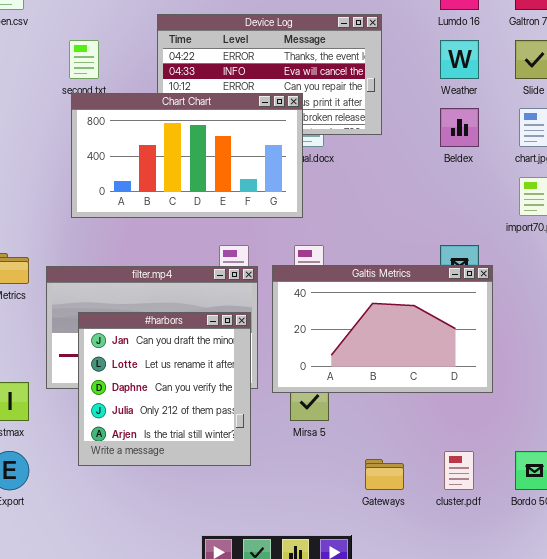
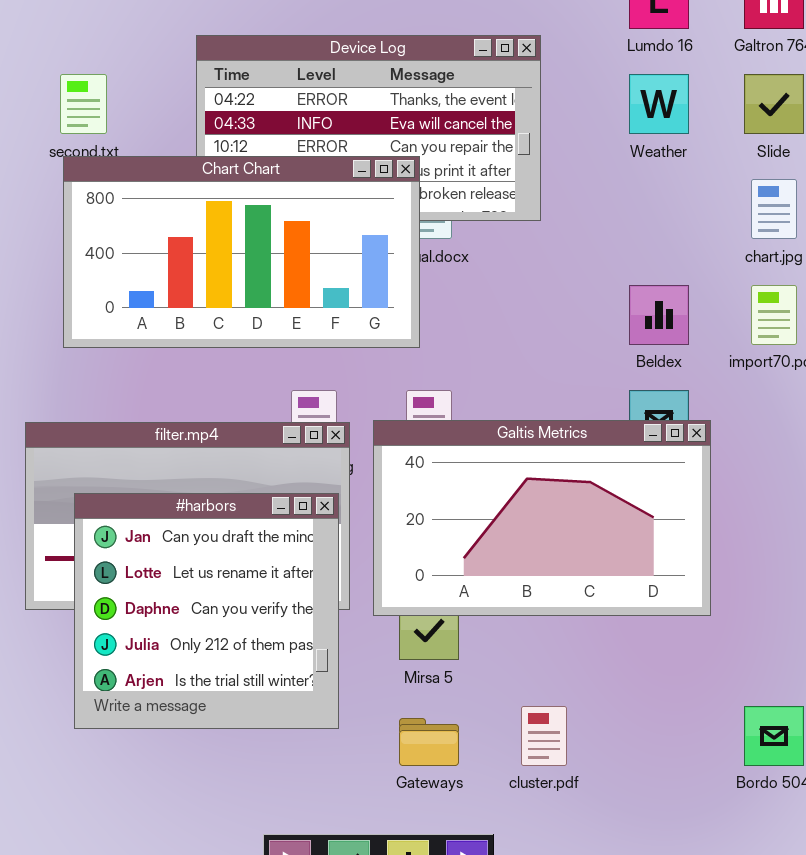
Beldex: [440,108,479,147] -> [629,285,689,345], moved
cluster.pdf: [444,451,474,490] -> [521,706,567,766], moved
Gateways: [365,459,404,490] -> [399,718,459,766], moved

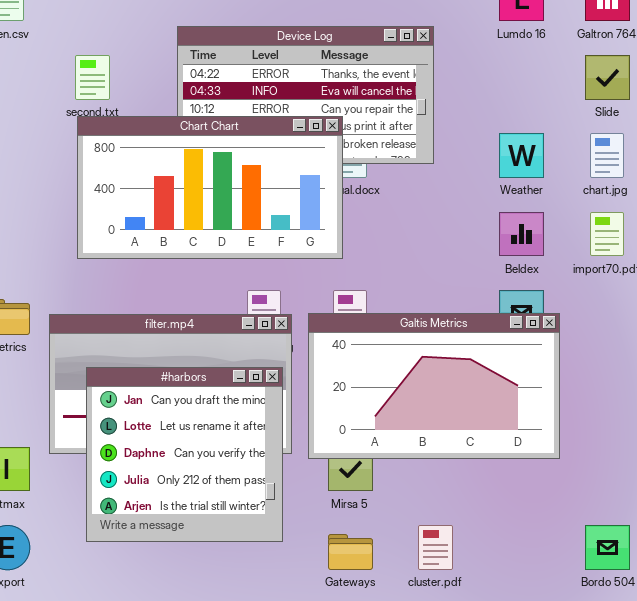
Weather: [629,74,689,134] -> [499,133,544,178], moved

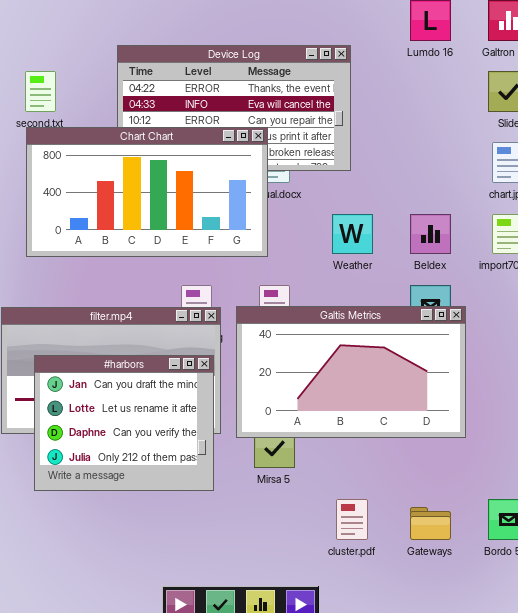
Weather: [499,133,544,178] -> [332,214,373,254], moved
#harbors: [86,367,283,542] -> [34,355,214,491], resized
Gateways: [328,534,373,570] -> [410,507,451,540], moved

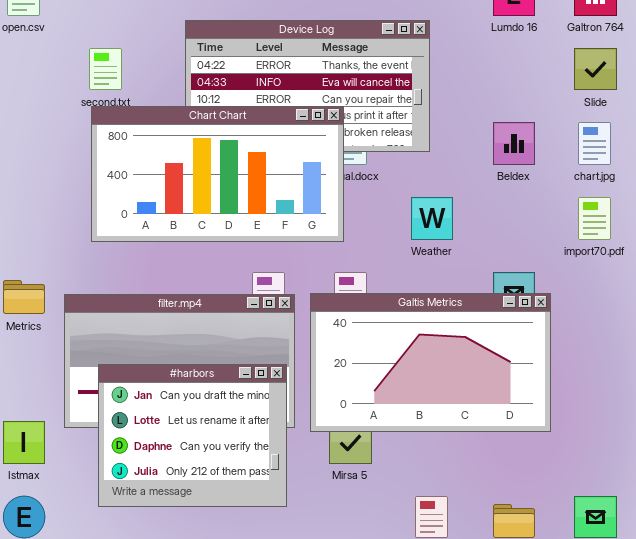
Beldex: [410,214,451,254] -> [493,122,535,165], moved
#harbors: [34,355,214,491] -> [98,364,287,507], moved

